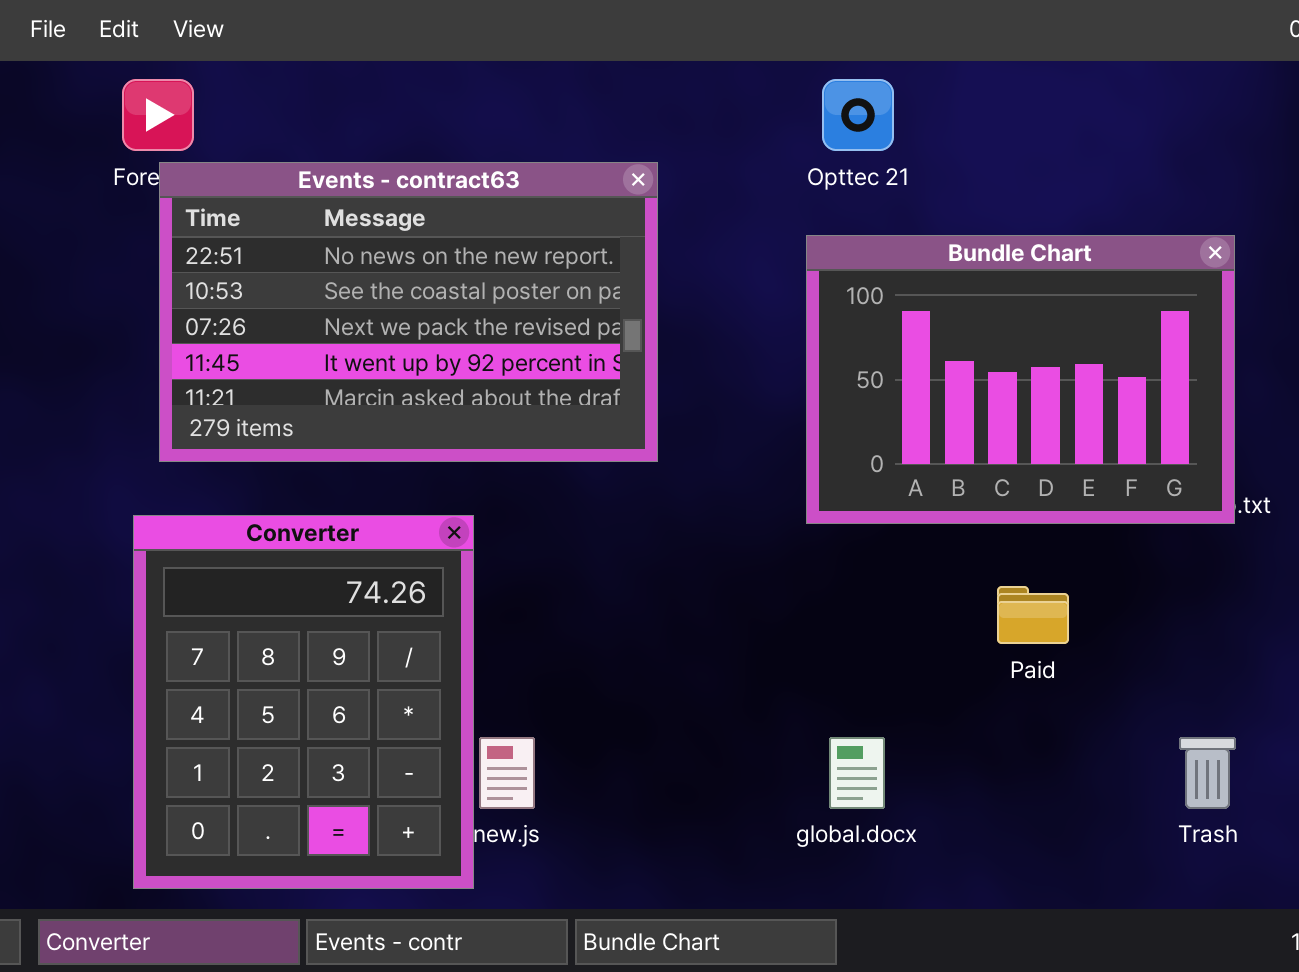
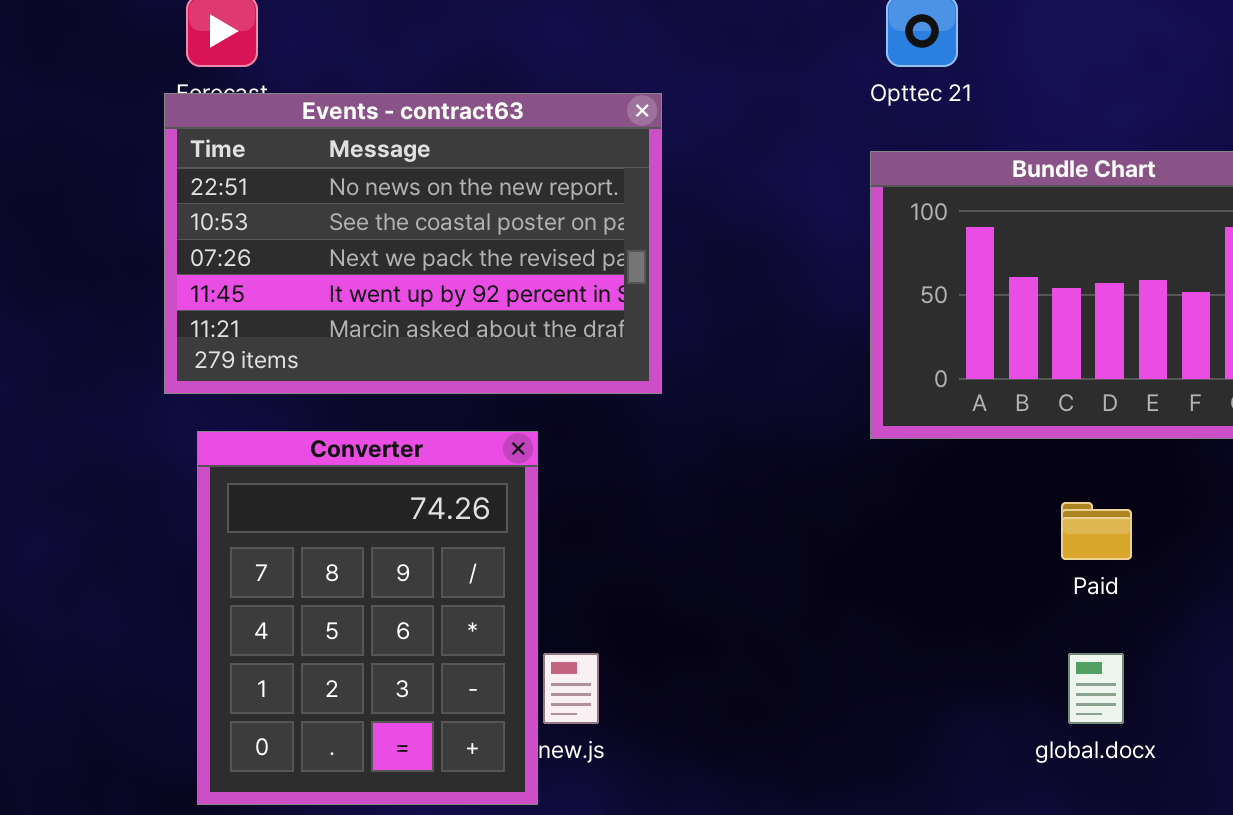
Events - contract63: [159,162,658,462] -> [164,93,662,394], moved
global.docx: [829,737,885,809] -> [1068,653,1124,724], moved

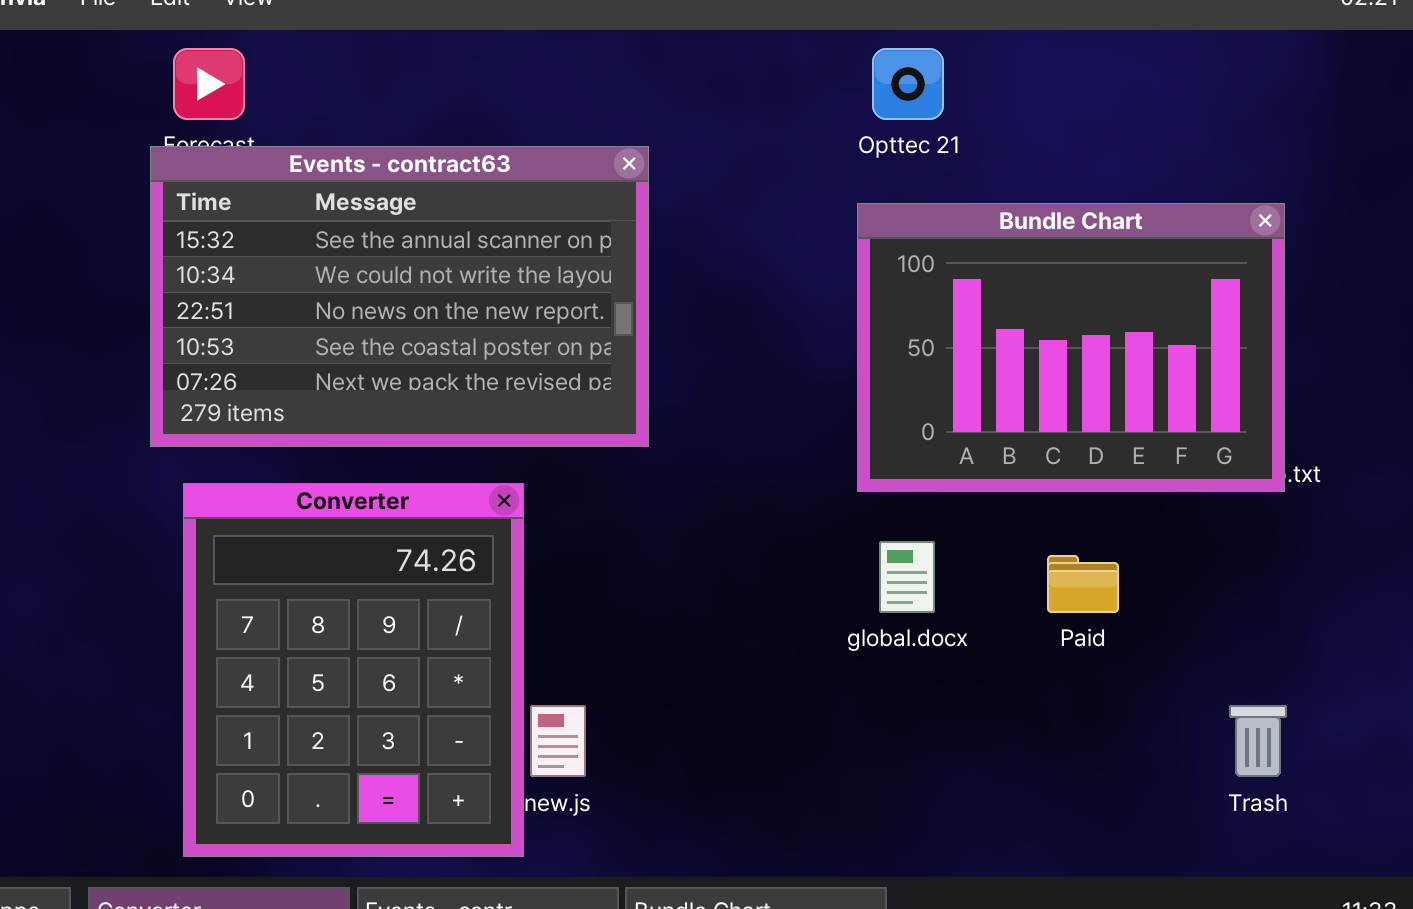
Events - contract63: [164,93,662,394] -> [150,146,649,447], scrolled up 2 rows
global.docx: [1068,653,1124,724] -> [879,541,935,613], moved

